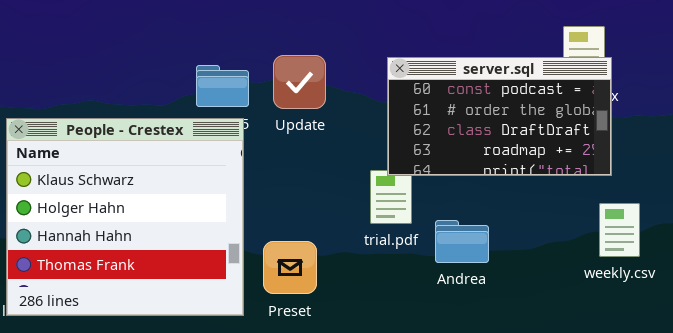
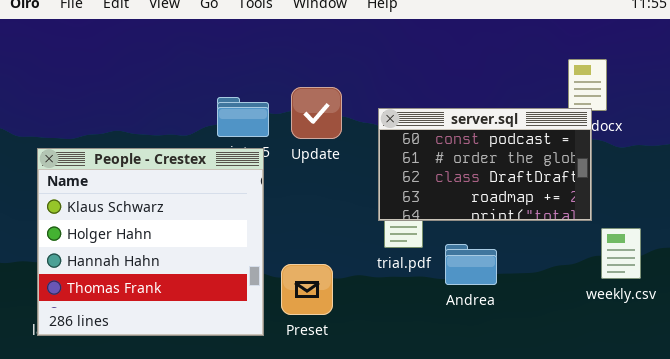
server.sql: [387,57,612,176] -> [378,108,592,221], moved

